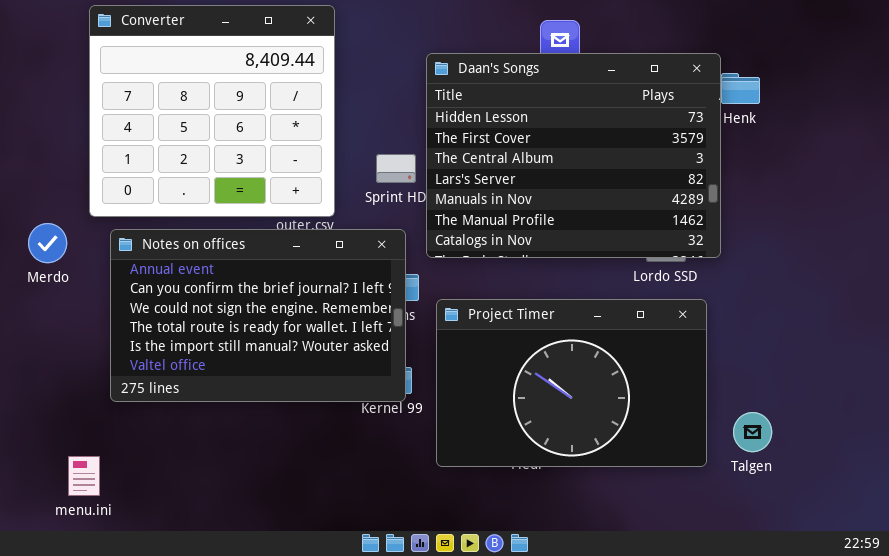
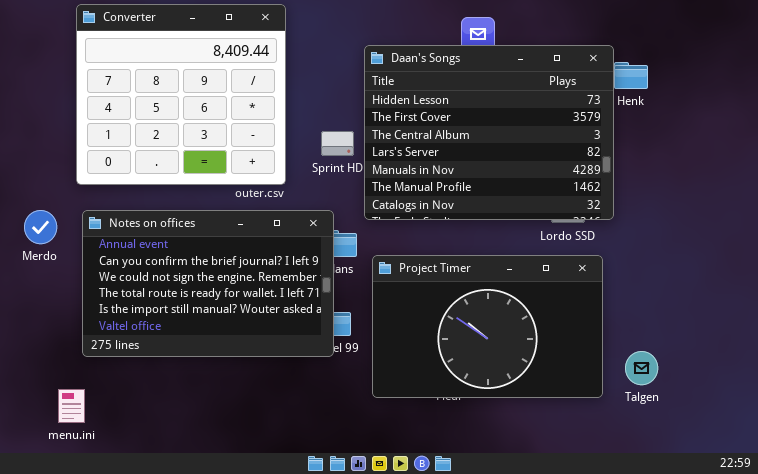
Merdo: [28,223,67,263] -> [24,210,57,244], moved
Notes on offices: [110,229,406,402] -> [82,210,334,357], moved

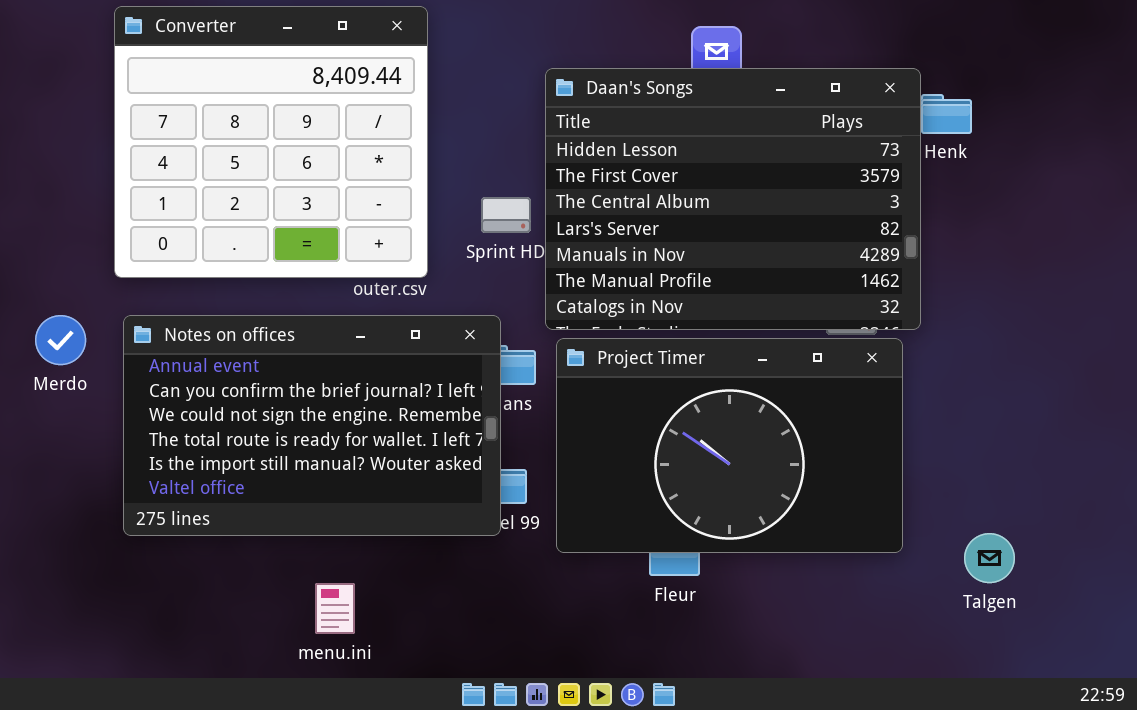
Project Timer: [372,255,603,398] -> [556,338,903,553], moved
Talgen: [625,351,658,385] -> [964,533,1015,583], moved
menu.ini: [58,389,85,423] -> [315,583,355,634], moved

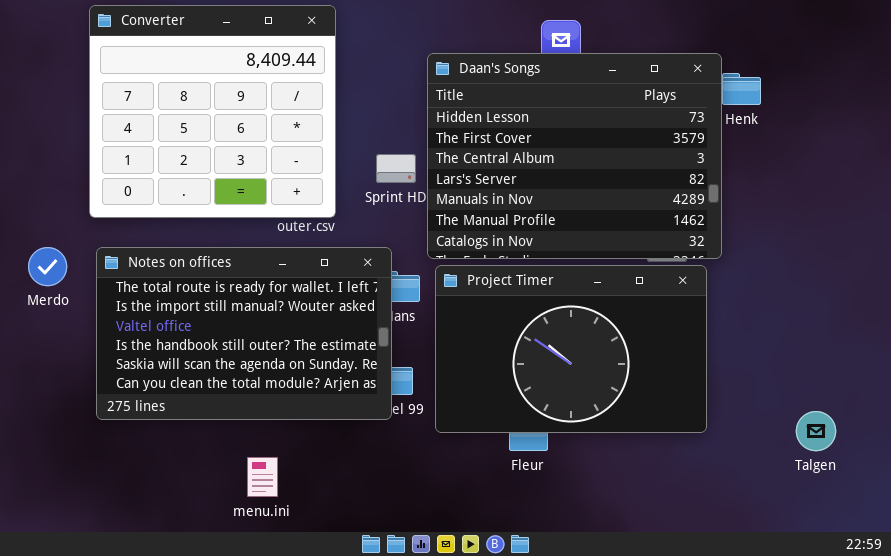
Notes on offices: [123,315,501,536] -> [96,247,392,420], scrolled down 3 rows
Talgen: [964,533,1015,583] -> [796,411,836,451], moved

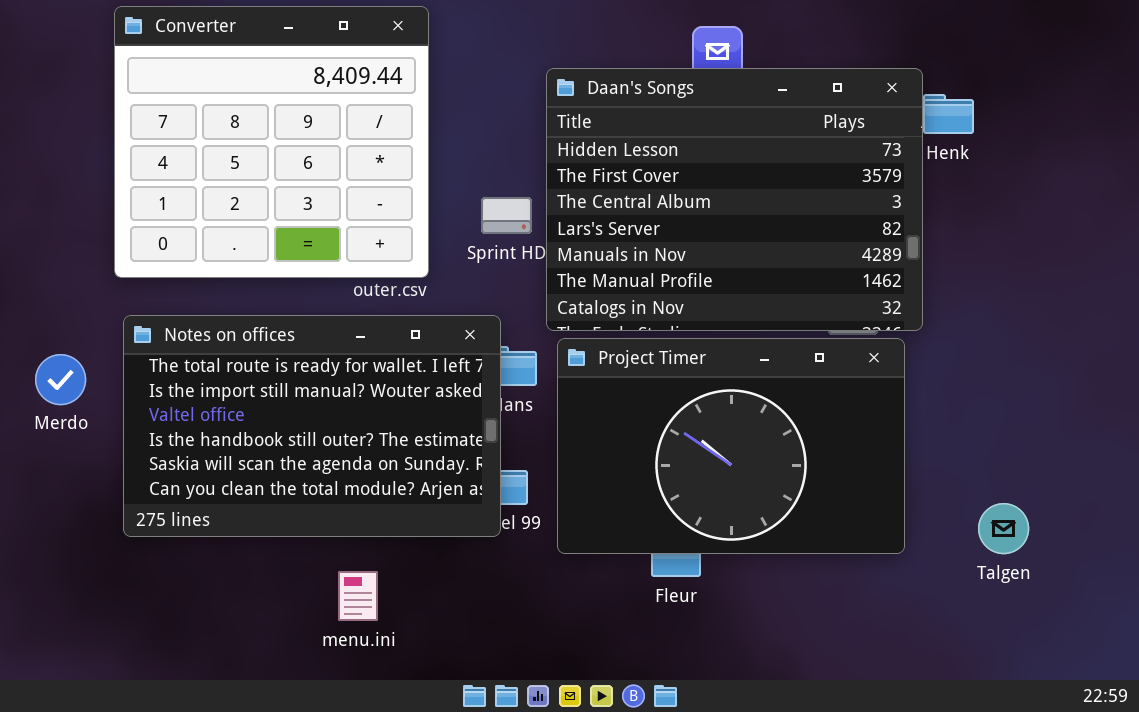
Merdo: [28,247,67,286] -> [35,354,86,405], moved
Talgen: [796,411,836,451] -> [978,503,1029,554], moved
menu.ini: [247,457,278,497] -> [338,571,378,621], moved

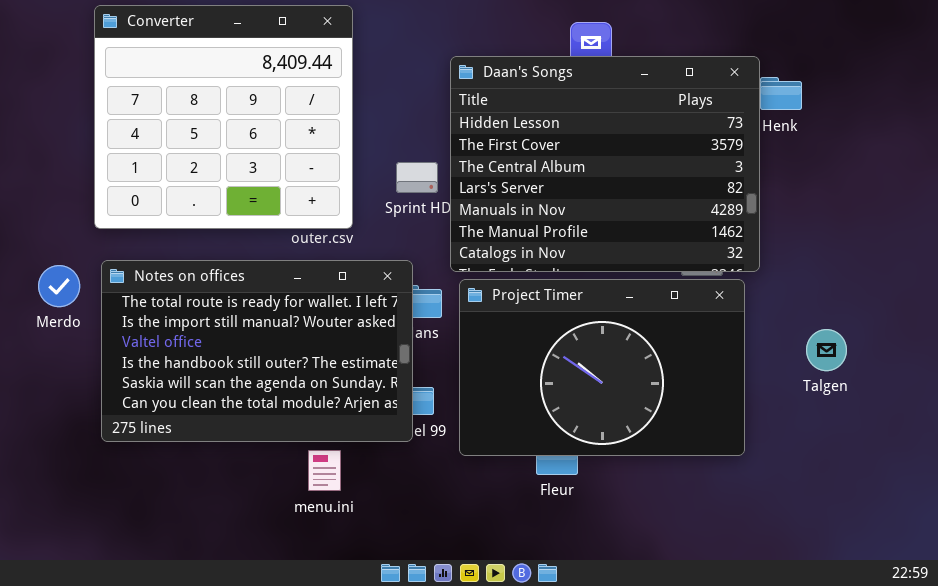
Merdo: [35,354,86,405] -> [38,265,80,307], moved
Talgen: [978,503,1029,554] -> [806,329,847,371], moved
menu.ini: [338,571,378,621] -> [308,450,341,491], moved

